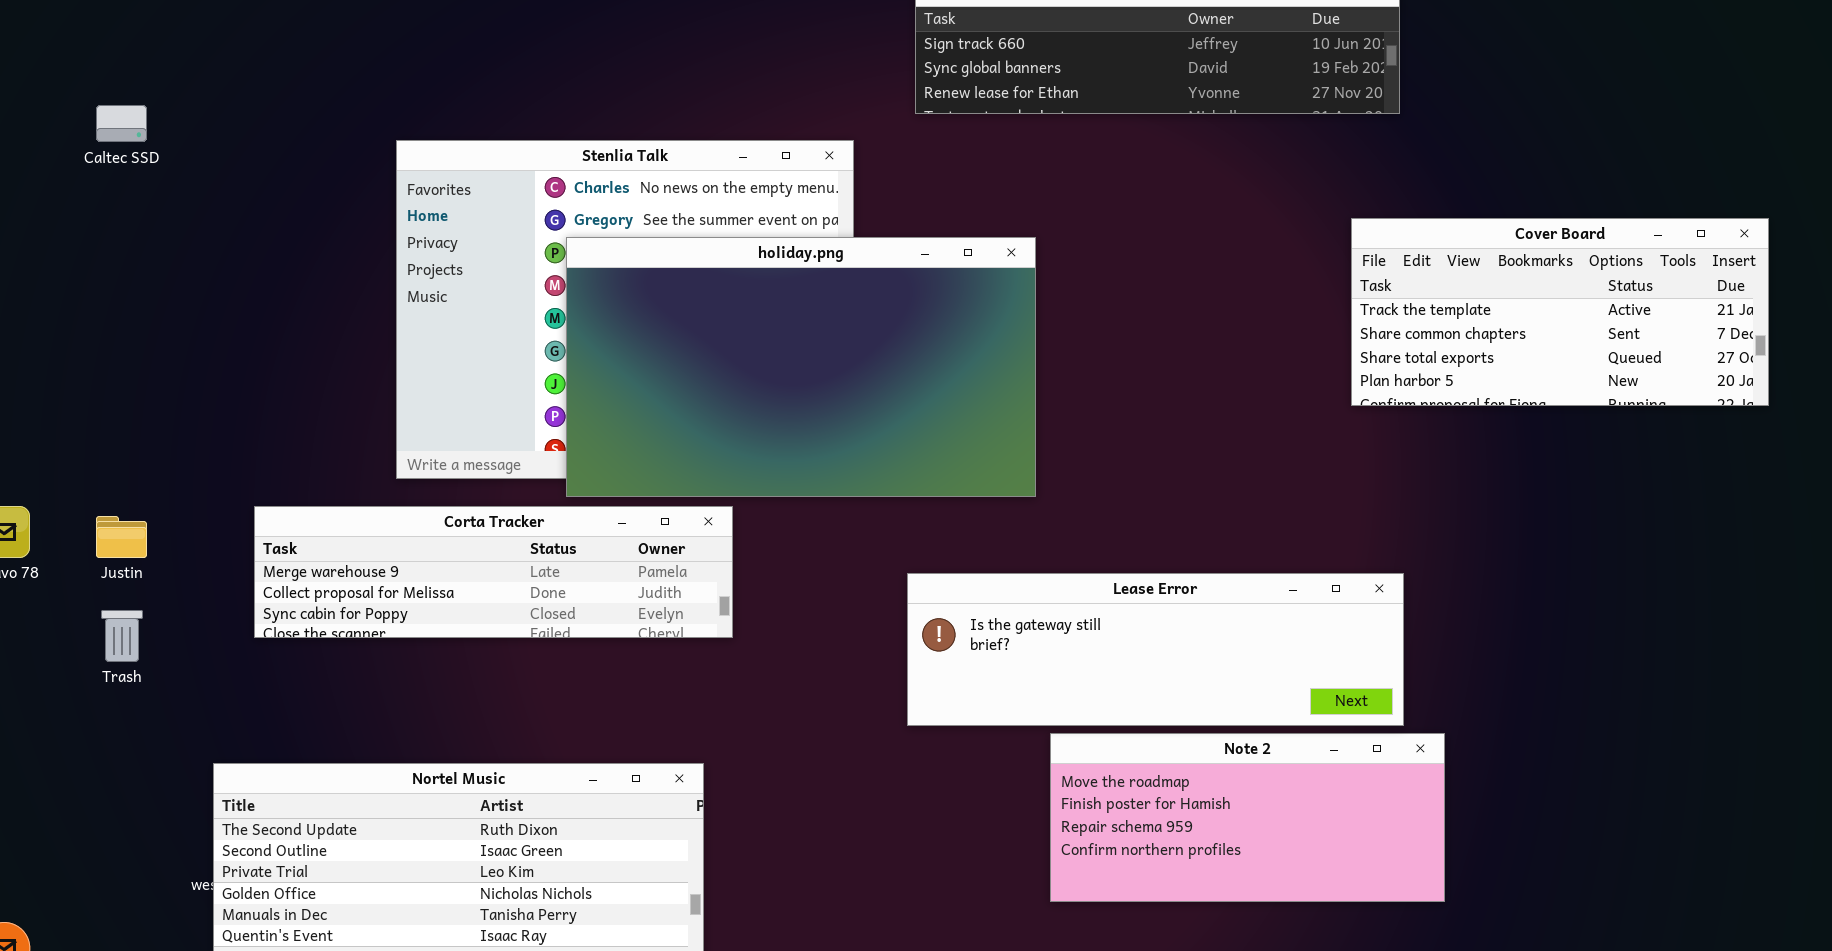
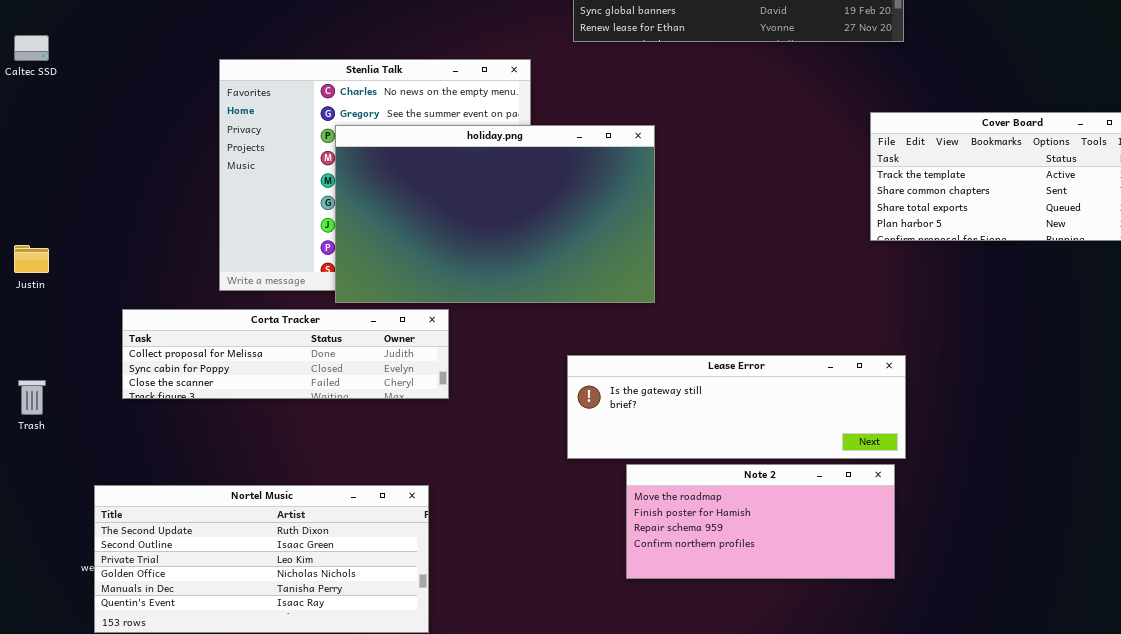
Corta Tracker: [254,506,733,638] -> [122,309,449,399], scrolled down 1 row
Justin: [96,516,147,558] -> [14,245,49,273], moved
Note 2: [1050,733,1445,902] -> [626,464,895,579], moved

